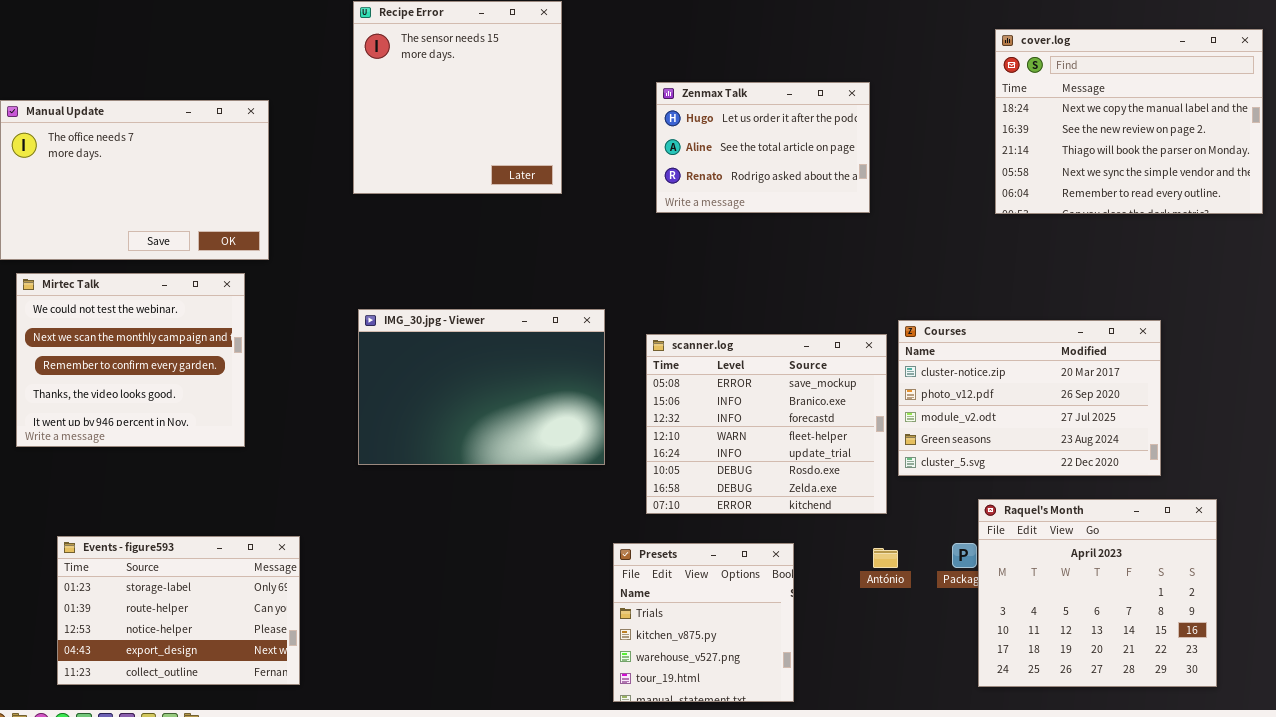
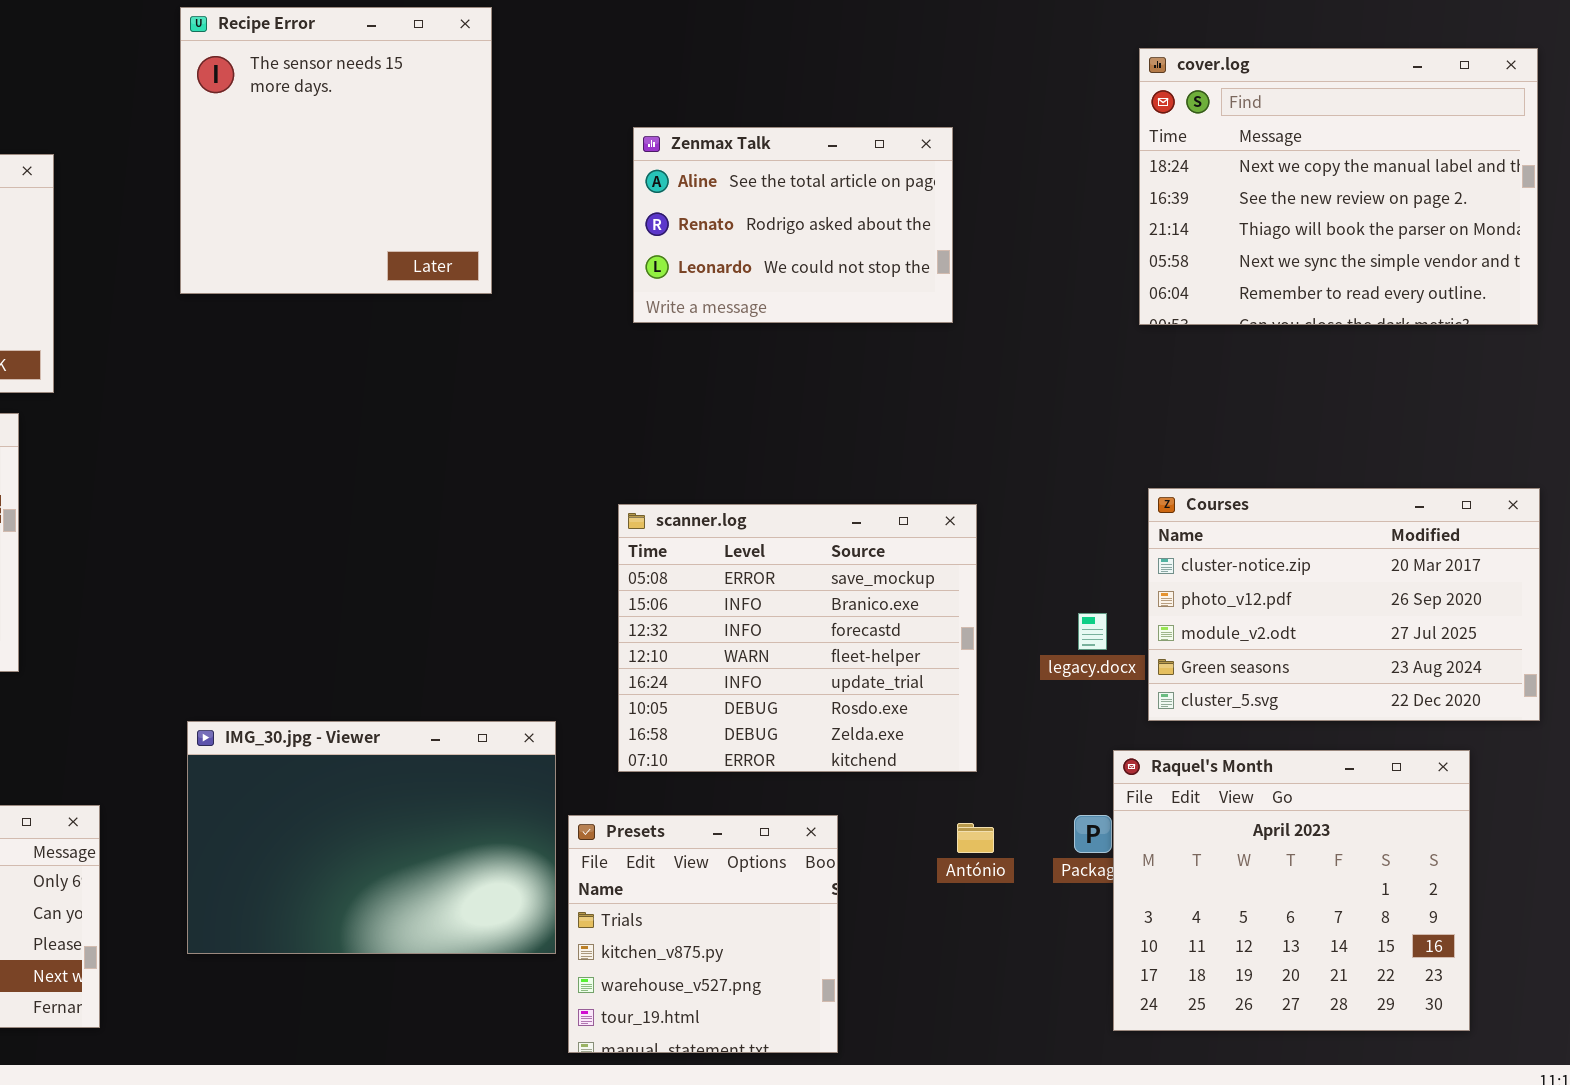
Zenmax Talk: [656,82,870,213] -> [633,127,953,323], scrolled down 1 row
IMG_30.jpg - Viewer: [358,309,605,465] -> [187,721,556,954], moved
Courses: [898,320,1161,476] -> [1148,488,1540,721], moved

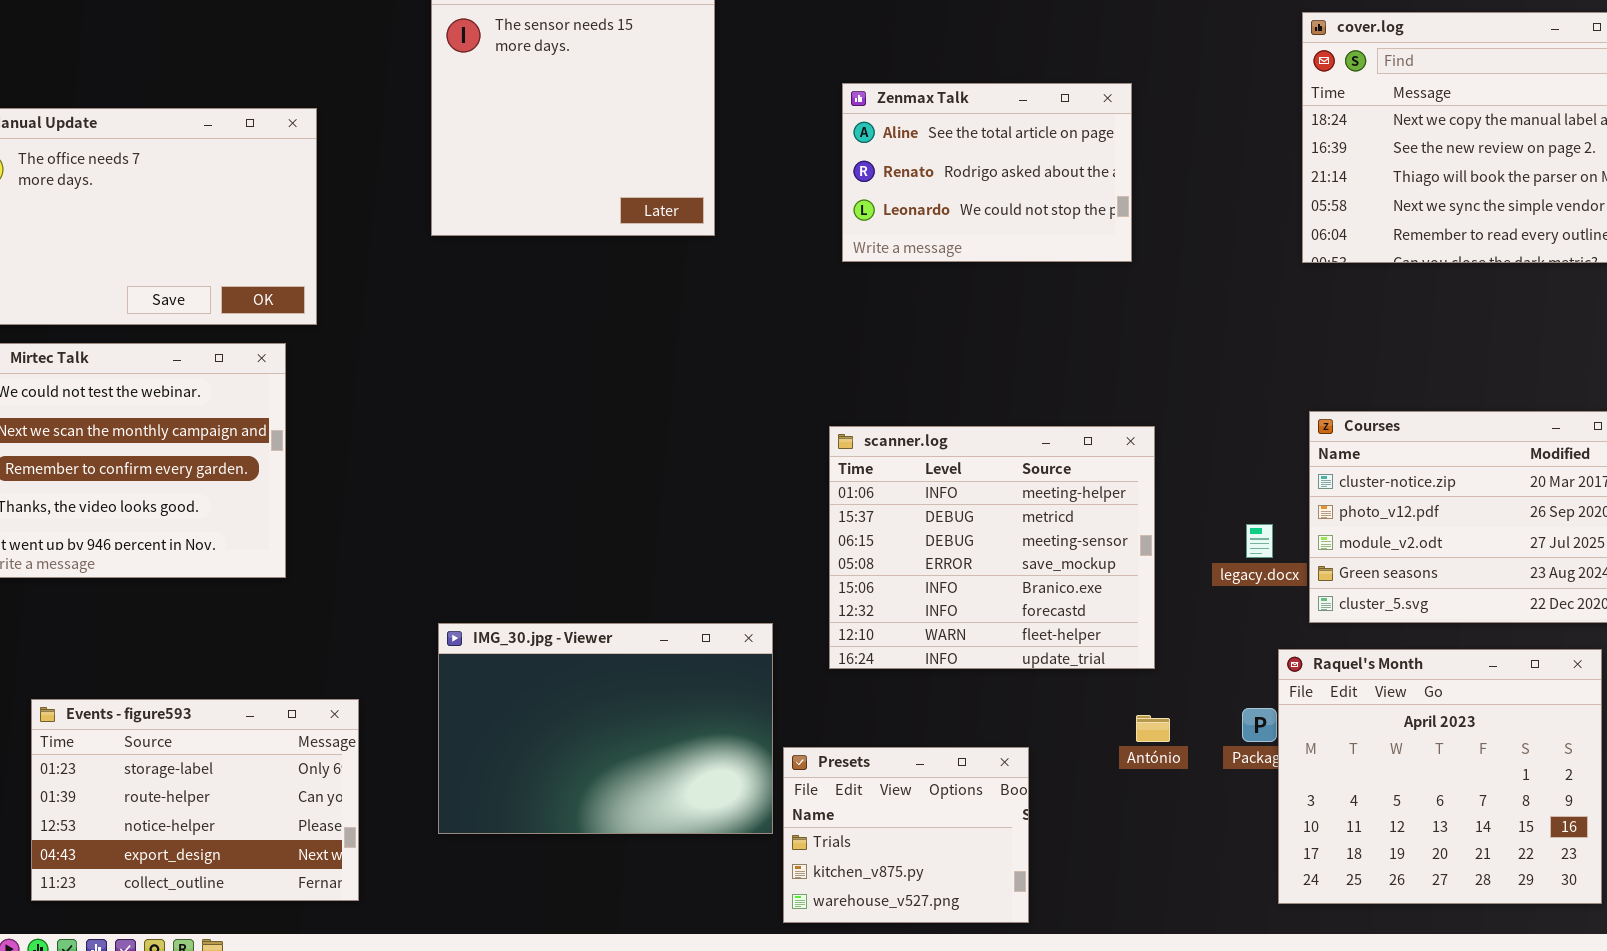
scanner.log: [618,504,977,772] -> [829,426,1155,669], scrolled up 3 rows
Presets: [568,815,838,1053] -> [783,747,1029,923], resized

